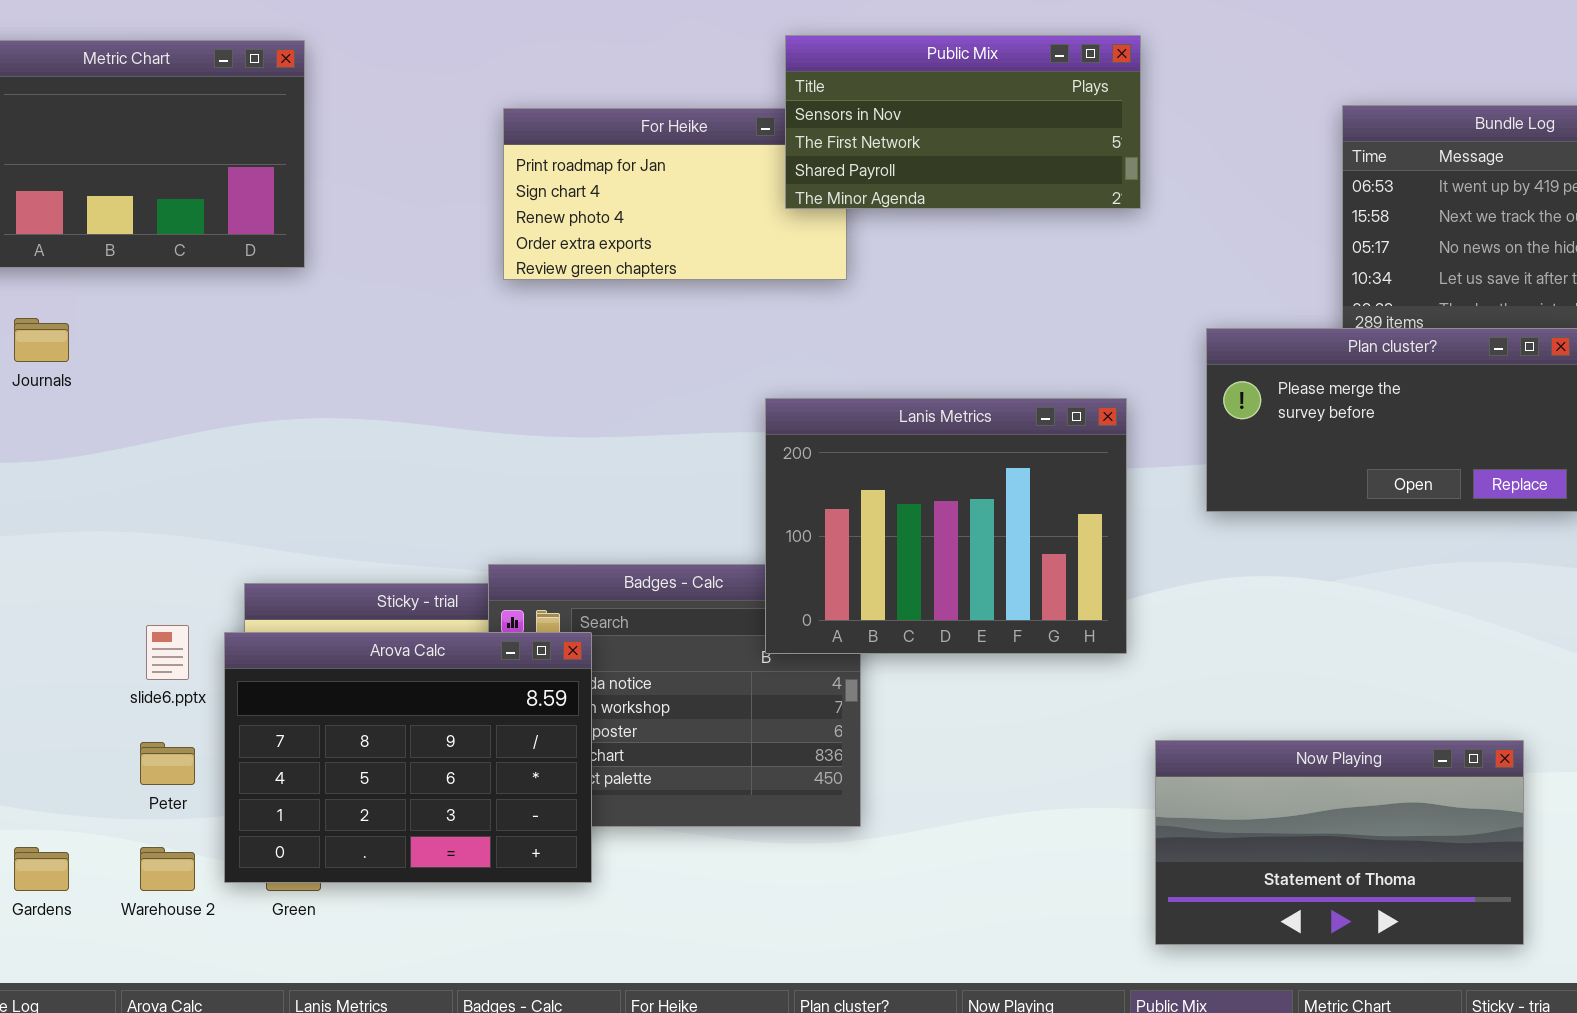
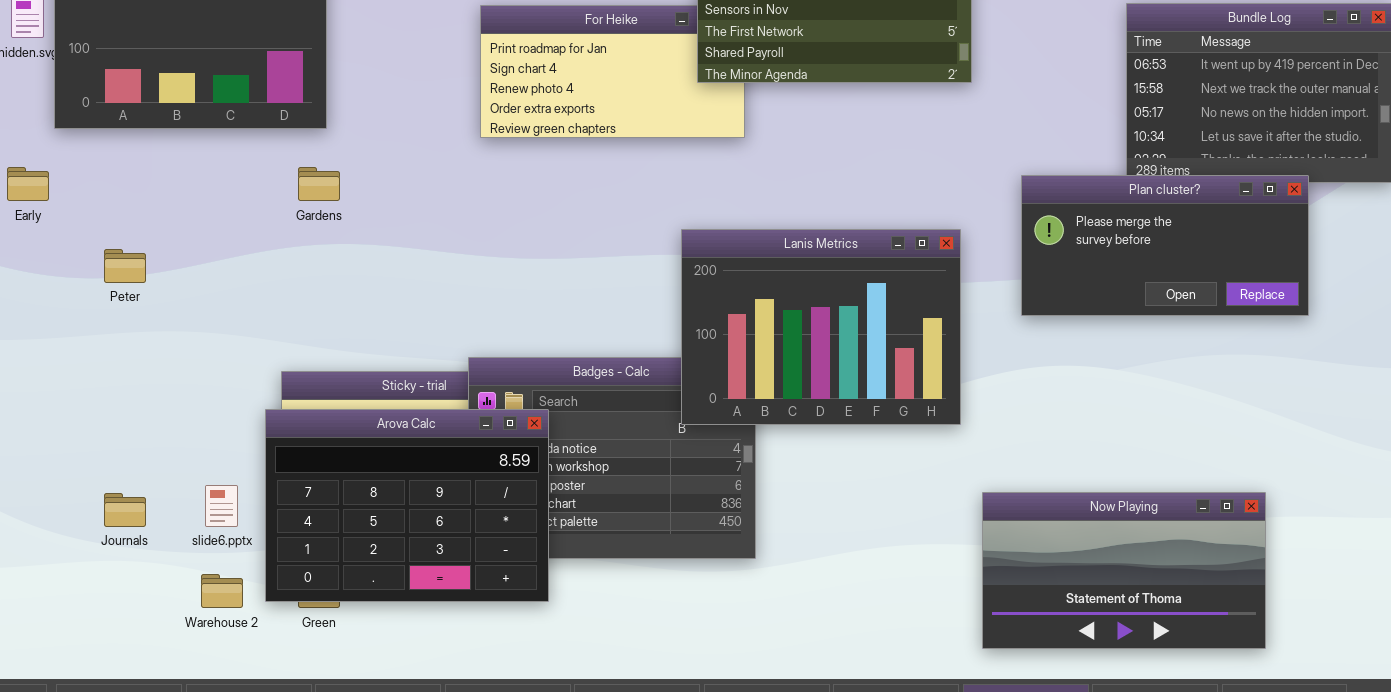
Journals: [14,318,69,362] -> [104,493,146,527], moved
slide6.pptx: [146,625,189,680] -> [205,485,238,527], moved
Peter: [140,742,195,785] -> [104,249,146,283], moved
Gardens: [14,847,69,891] -> [298,167,340,201], moved

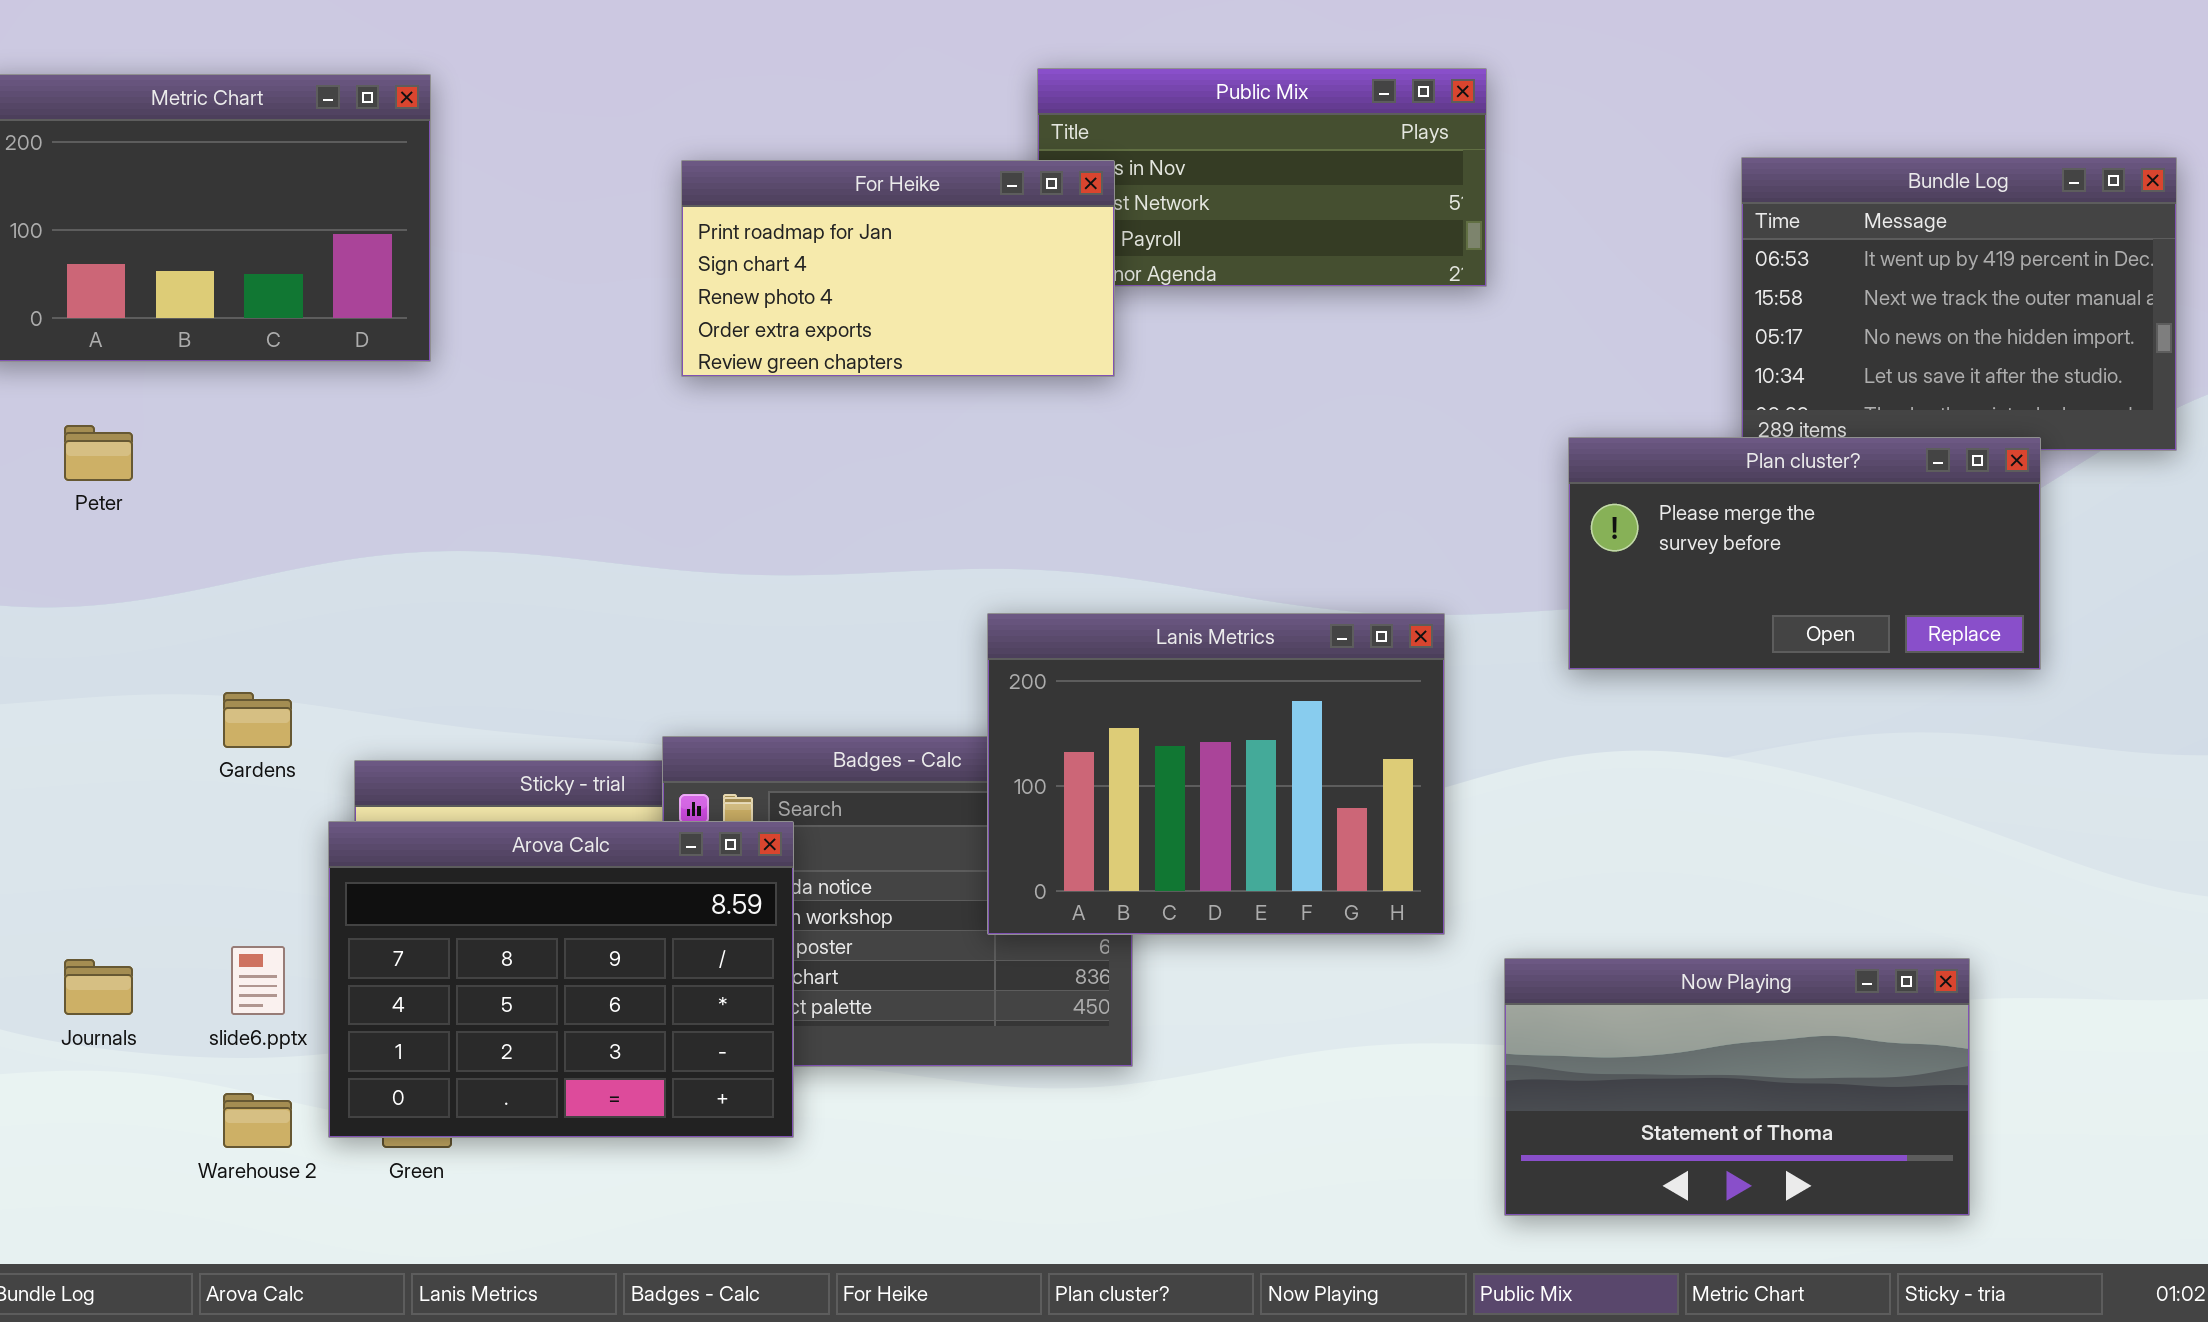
For Heike: [480,5,745,138] -> [681,160,1115,377], raised
Gardens: [298,167,340,201] -> [223,692,292,748], moved
Lanis Metrics: [681,229,961,425] -> [987,613,1445,935], moved
Peter: [104,249,146,283] -> [64,425,133,481], moved

